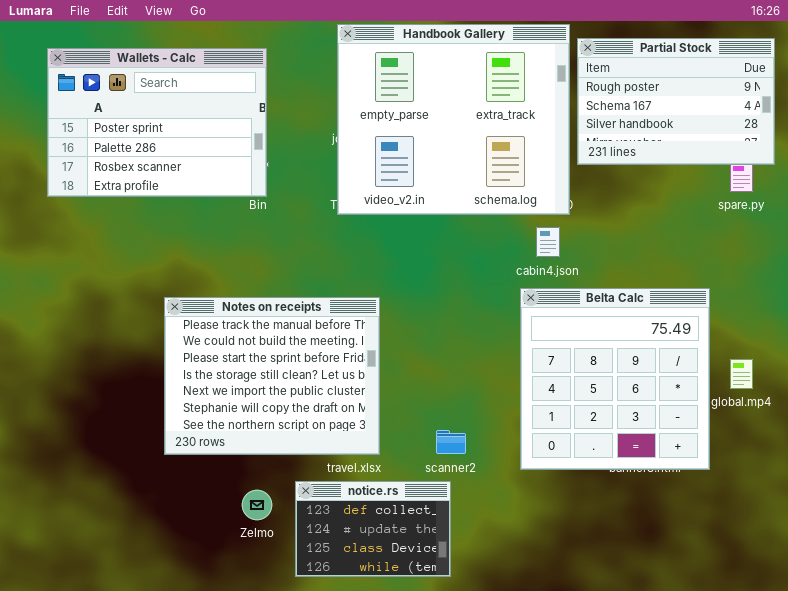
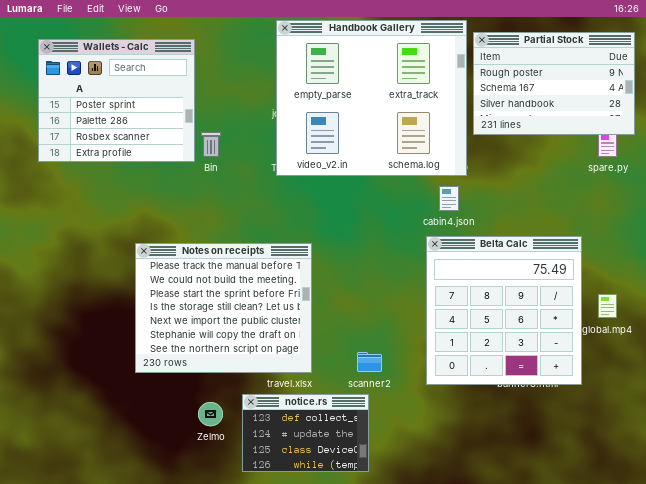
Wallets - Calc: [47,48,267,197] -> [38,39,195,162], resized

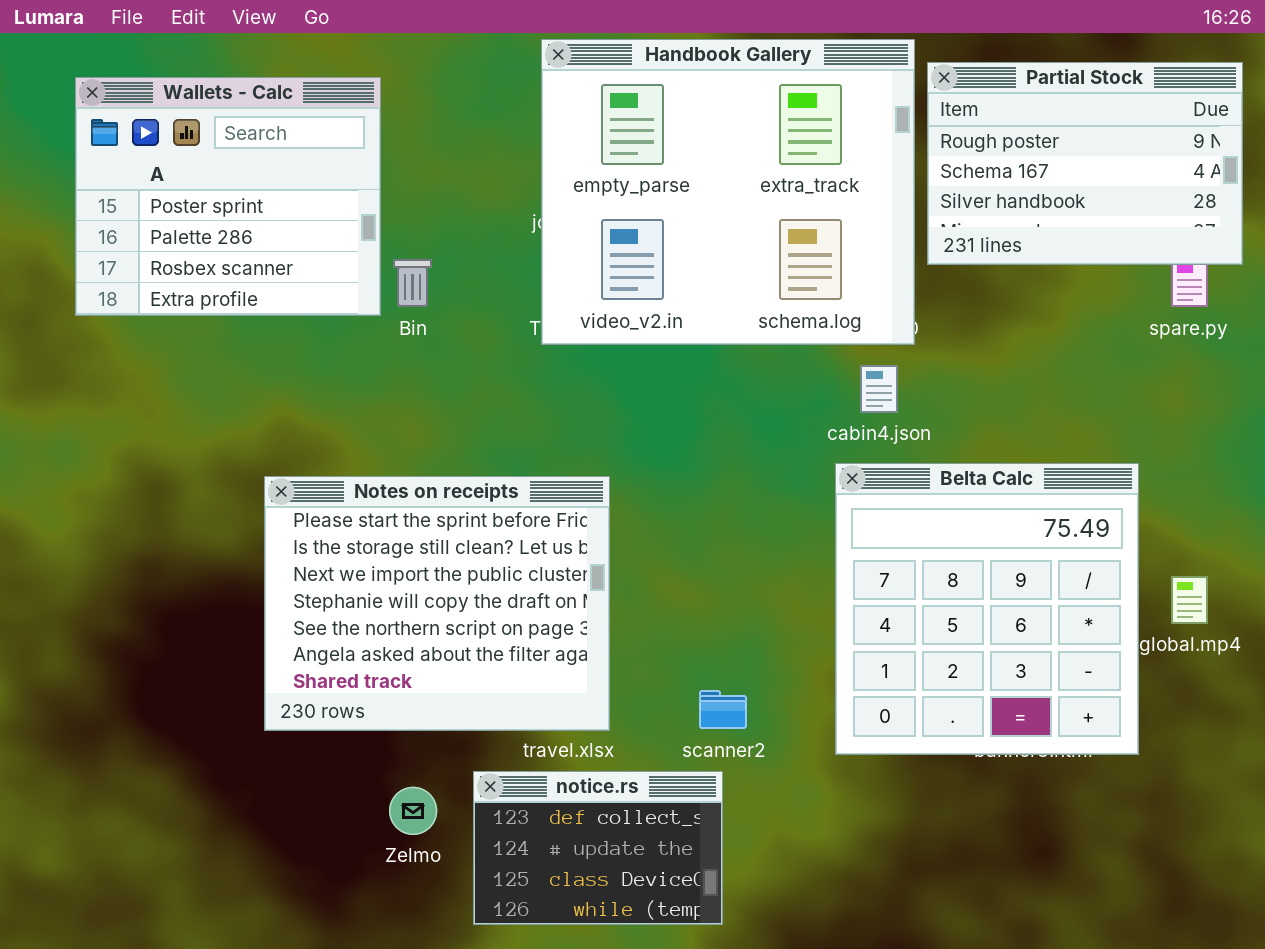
Notes on receipts: [135,243,312,373] -> [264,476,610,731], scrolled down 2 rows

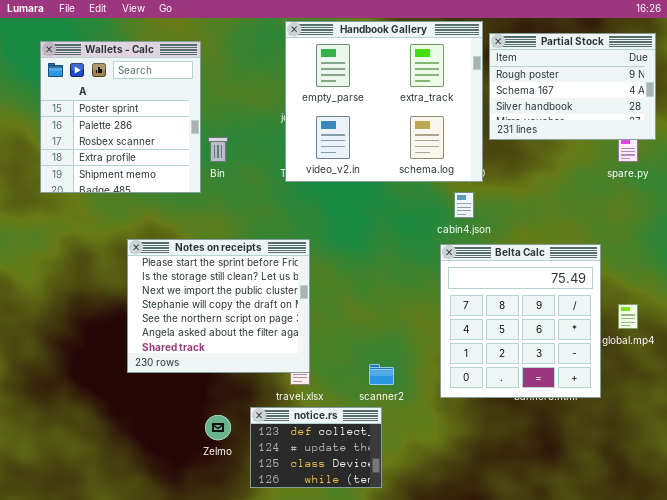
Wallets - Calc: [75,77,381,316] -> [40,41,201,193], resized
Notes on receipts: [264,476,610,731] -> [127,239,310,373], moved

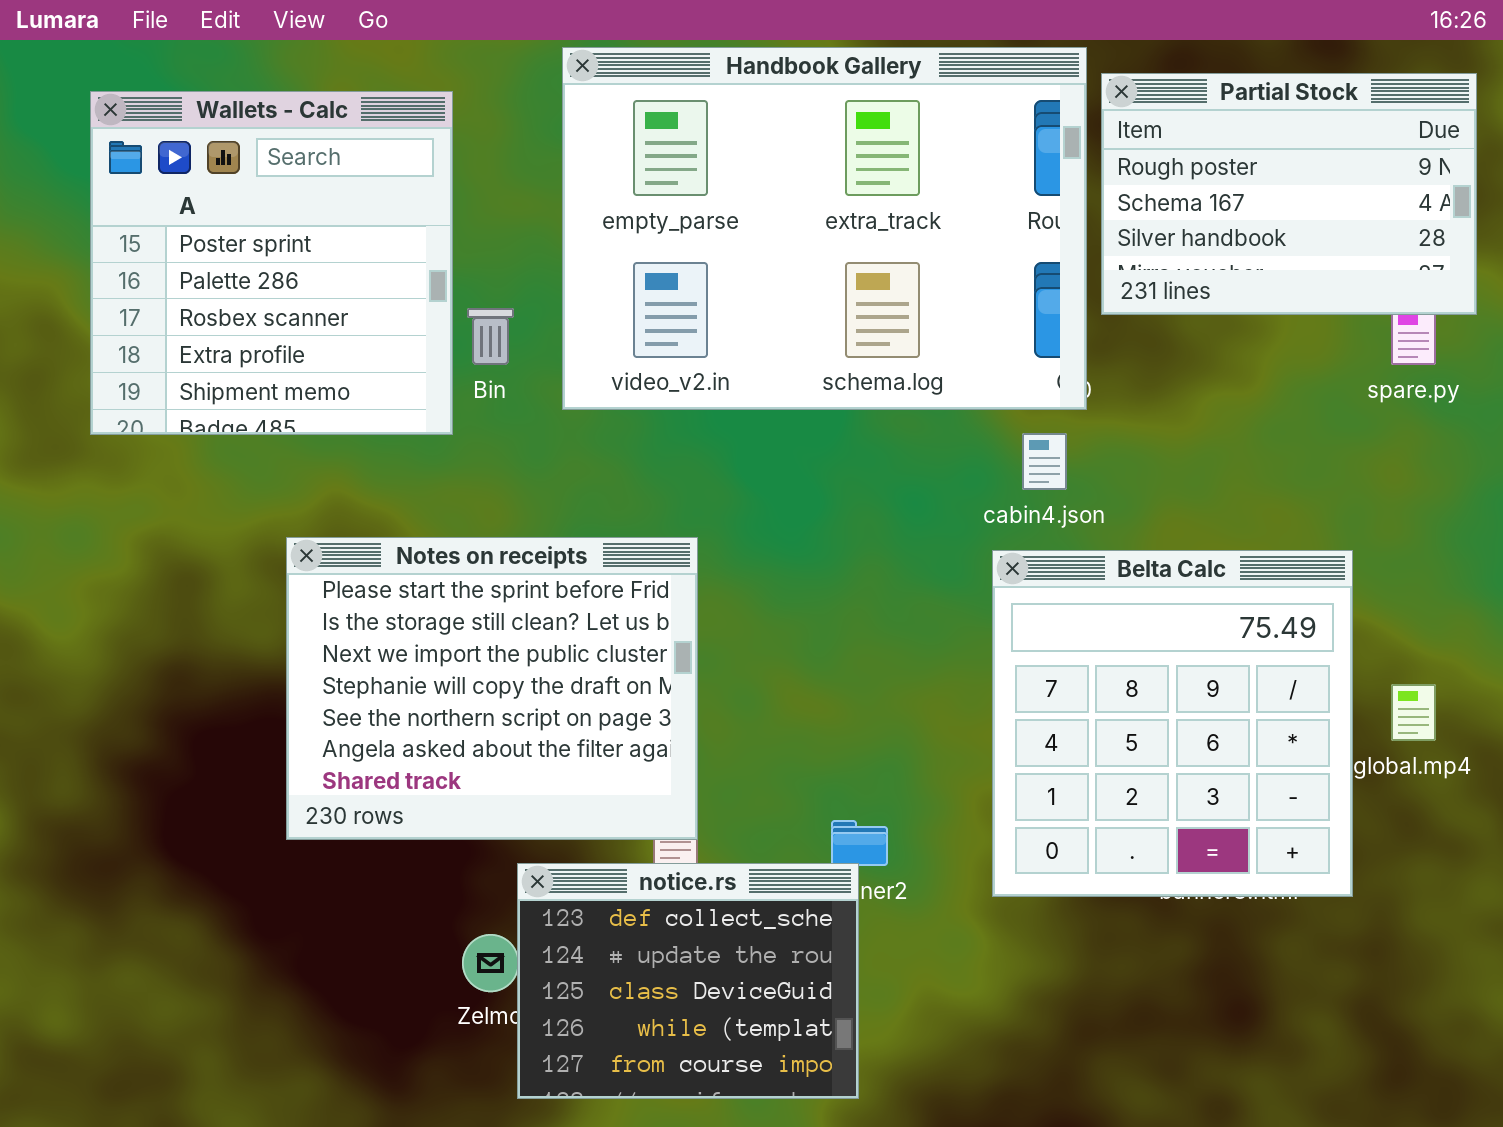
Handbook Gallery: [285,21,483,182] -> [562,47,1087,410], resized
notice.rs: [250,407,382,488] -> [517,863,859,1099], resized

